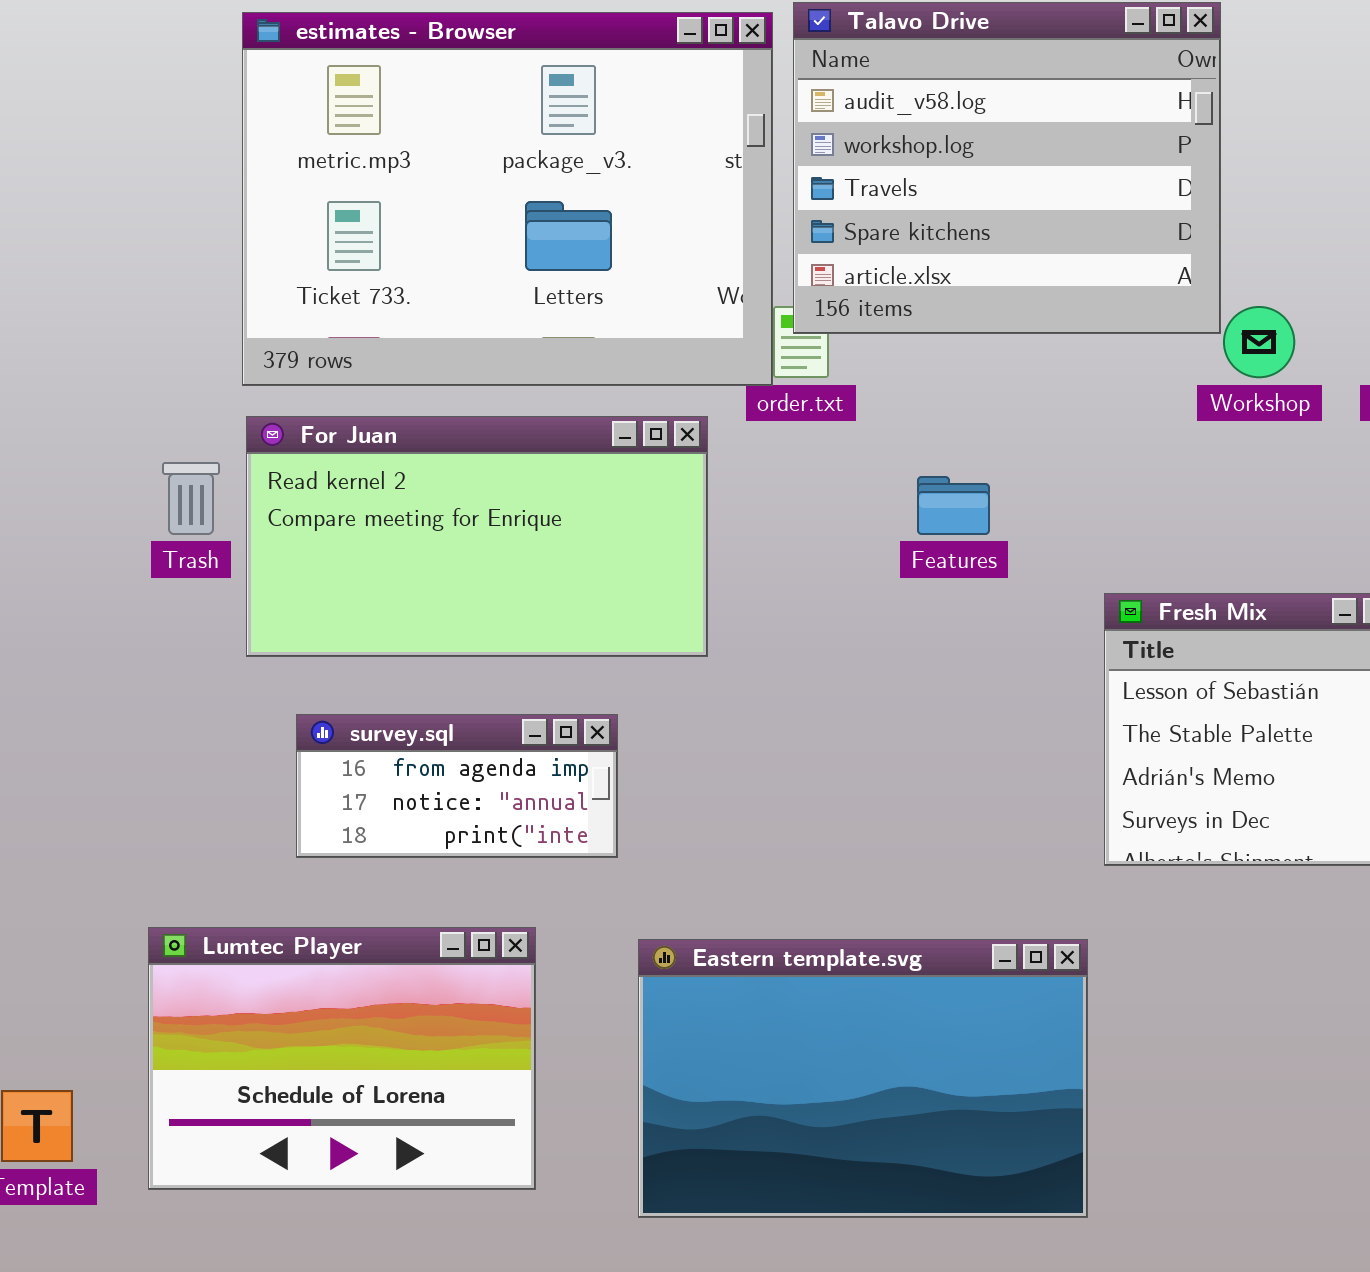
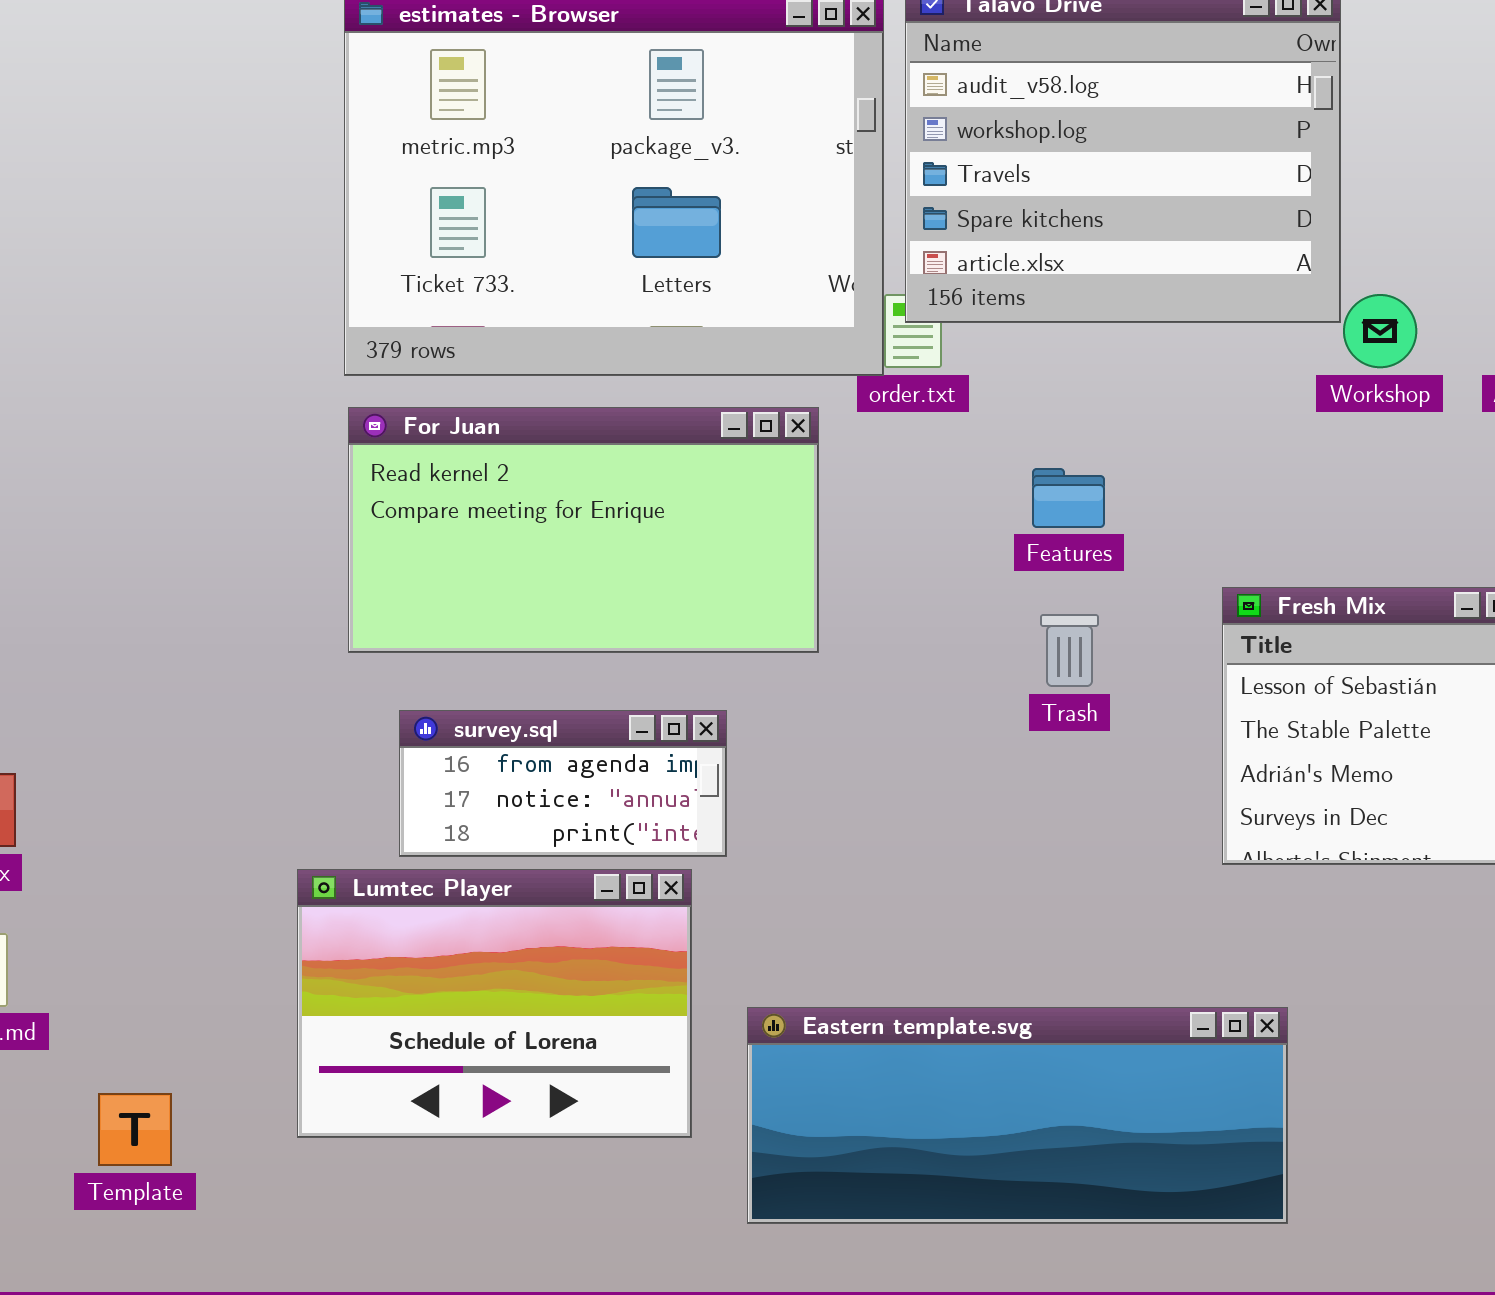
Trash: [162,462,220,535] -> [1040,614,1099,687], moved
Lumtec Player: [148,927,536,1190] -> [297,869,692,1138], moved
Eastern template.svg: [638,939,1088,1218] -> [747,1007,1288,1224], resized

